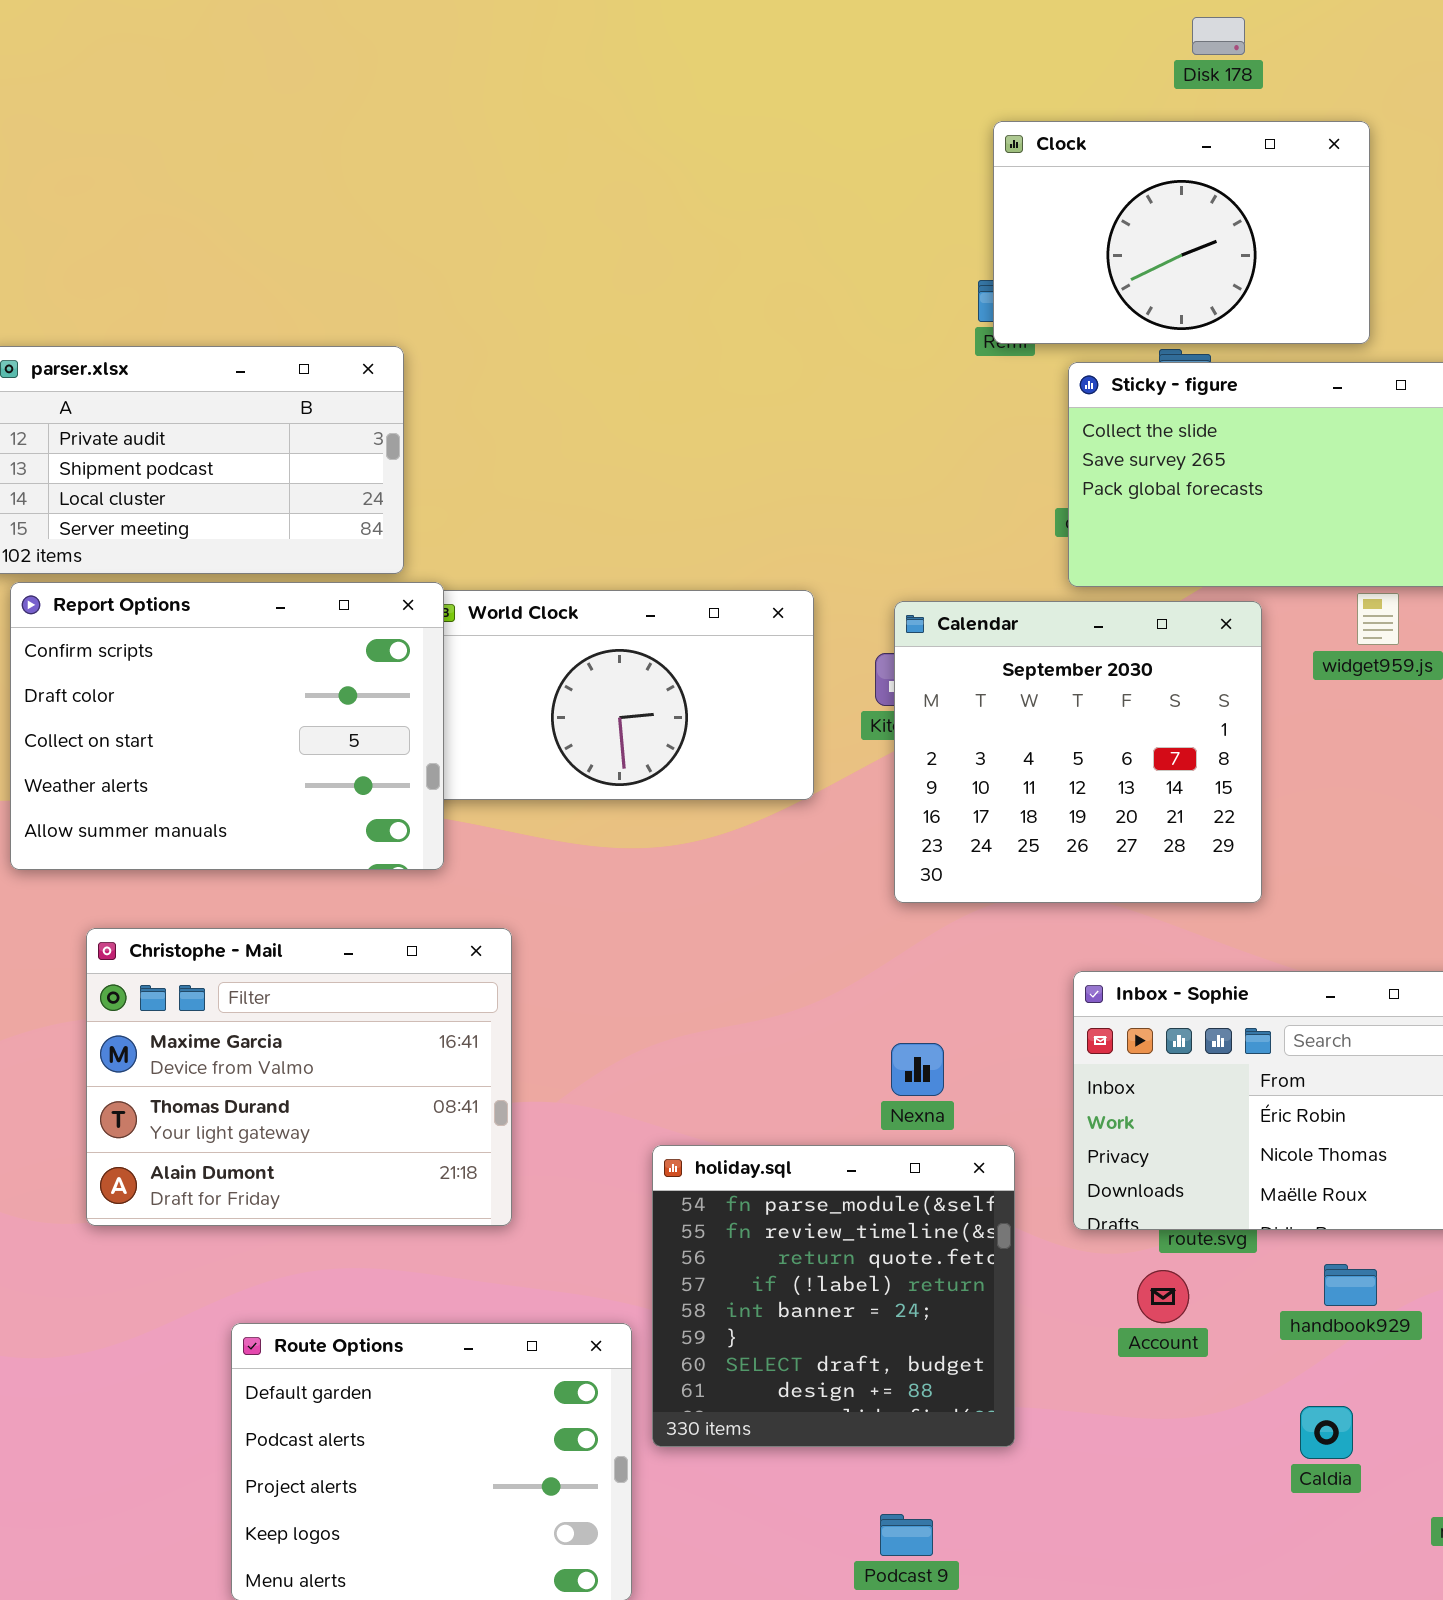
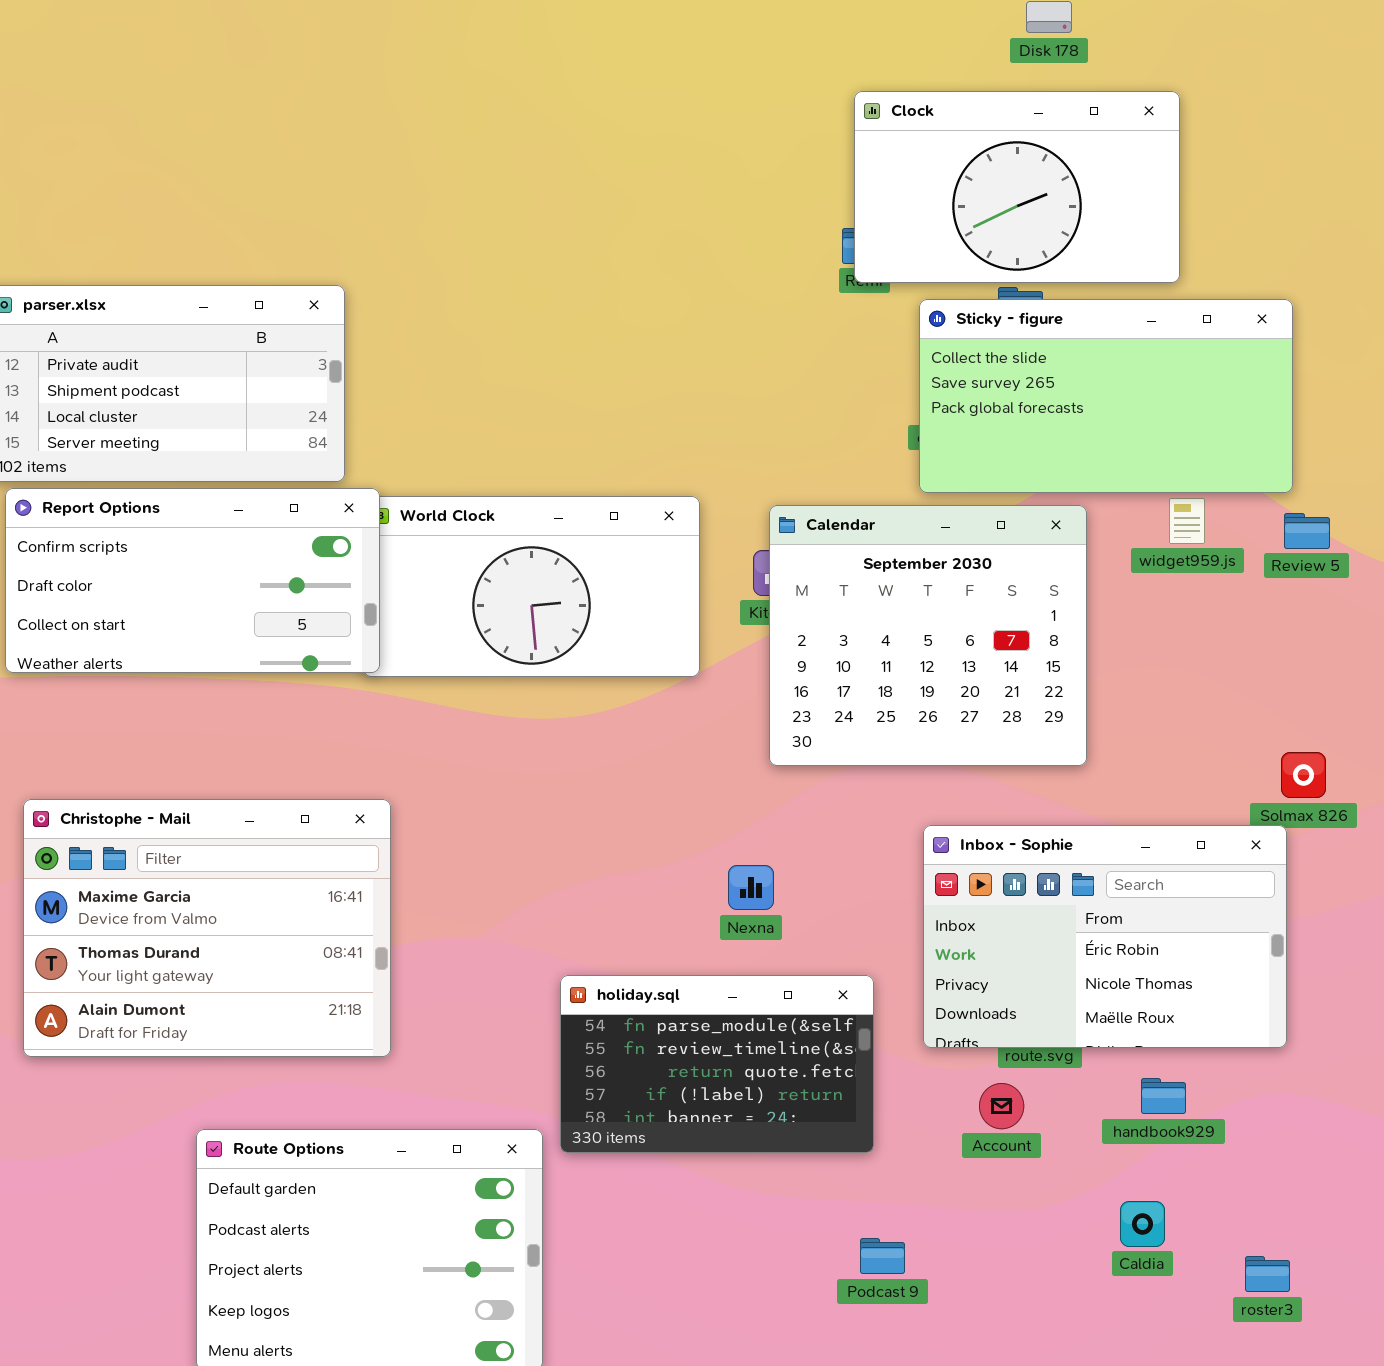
Report Options: [10,582,444,870] -> [5,488,380,673], resized
Christophe - Mail: [86,928,512,1226] -> [23,799,391,1057], moved
Nexna: [891,1043,944,1096] -> [728,865,774,910], moved
holiday.sql: [652,1145,1015,1447] -> [560,975,874,1153], resized
Podcast 9: [880,1514,933,1556] -> [860,1238,905,1274], moved

